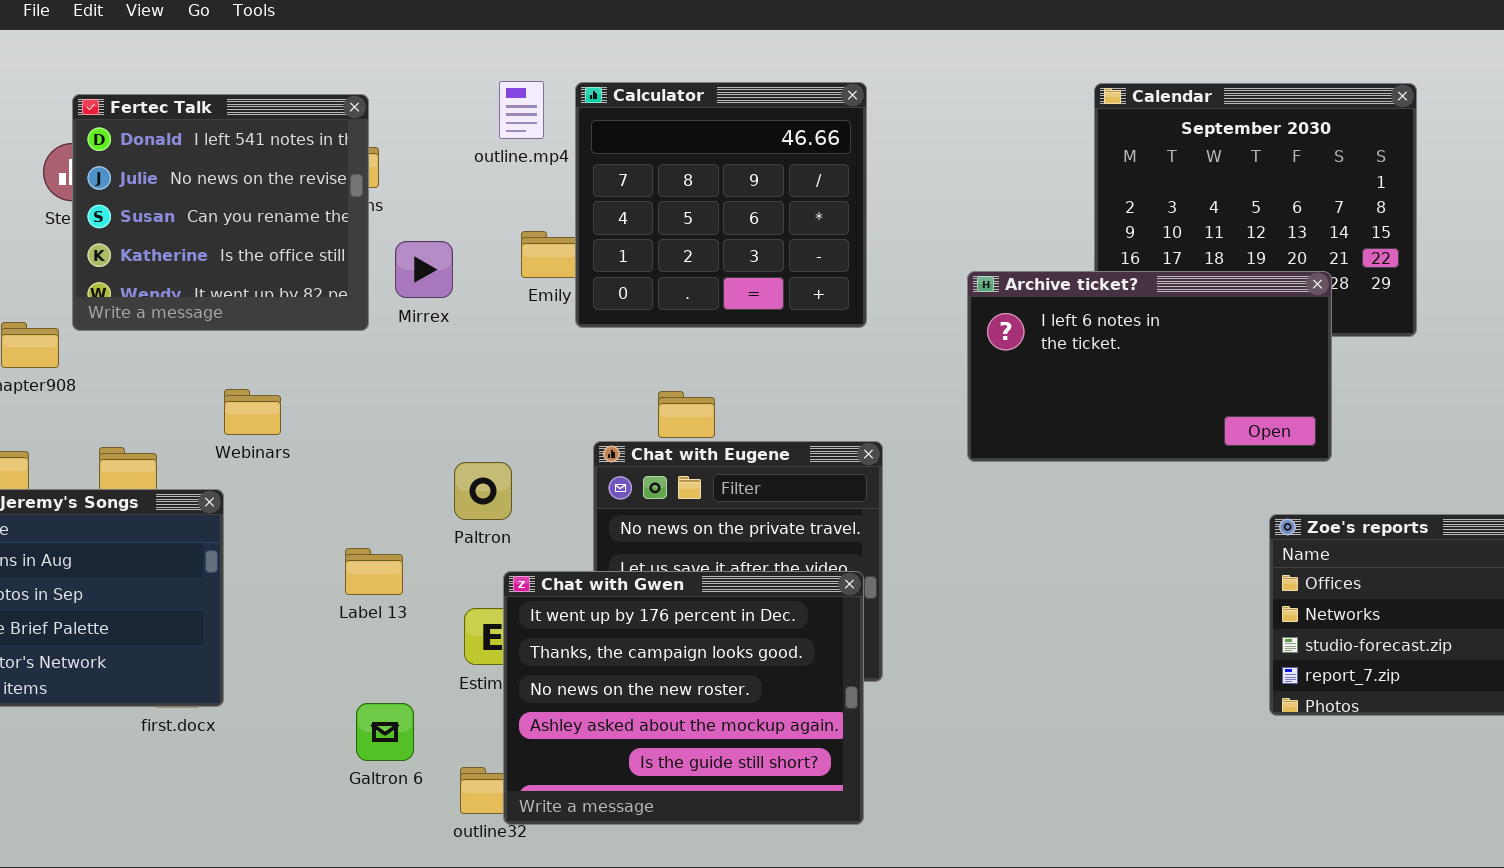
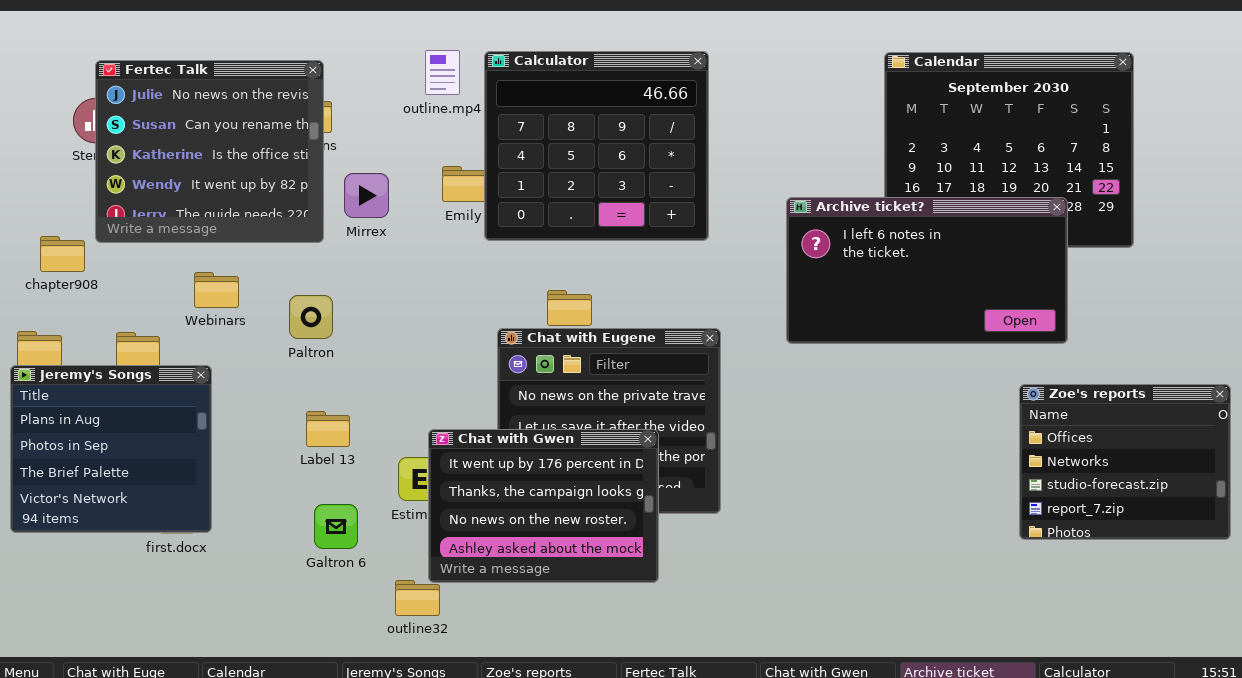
Fertec Talk: [72,94,369,331] -> [95,60,324,243], scrolled down 1 row
Webinars: [224,389,281,435] -> [194,272,239,308], moved
Paltron: [454,462,512,520] -> [289,295,333,339], moved
Chat with Gwen: [503,571,864,825] -> [428,429,659,583], resized
Galtron 6: [356,703,414,761] -> [314,504,358,549], moved

